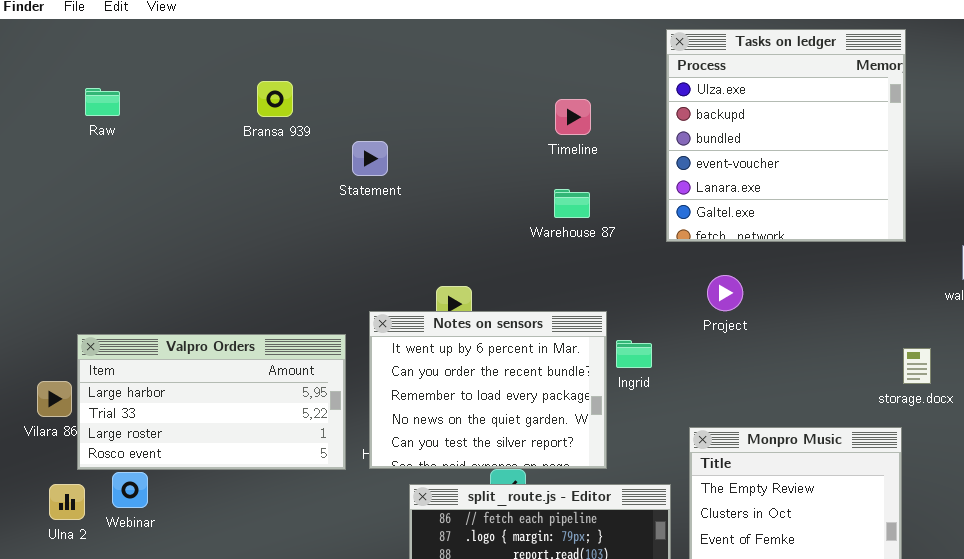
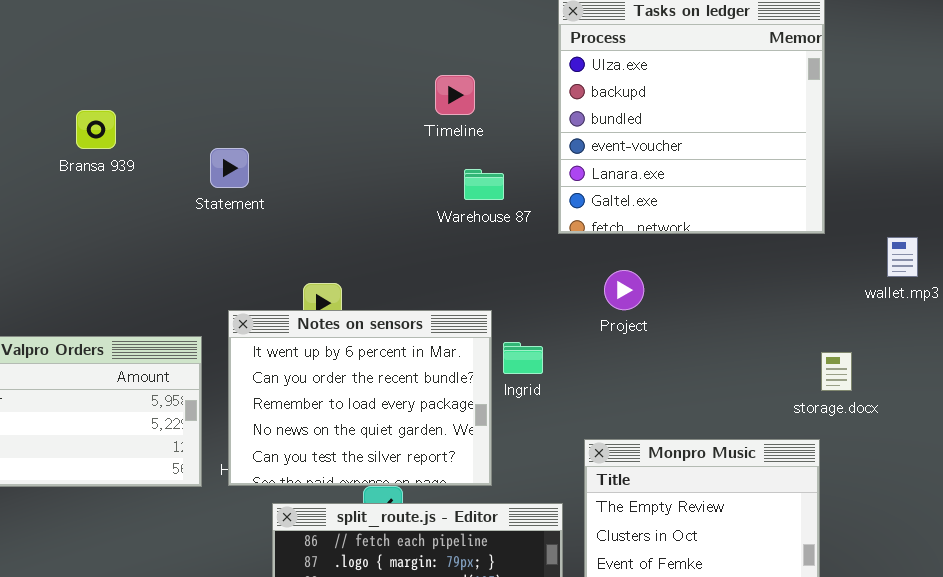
Bransa 939: [257,81,293,117] -> [76,110,116,149], moved
Statement: [352,141,388,176] -> [210,148,249,188], moved
Warehouse 87: [554,189,590,218] -> [464,169,504,200], moved

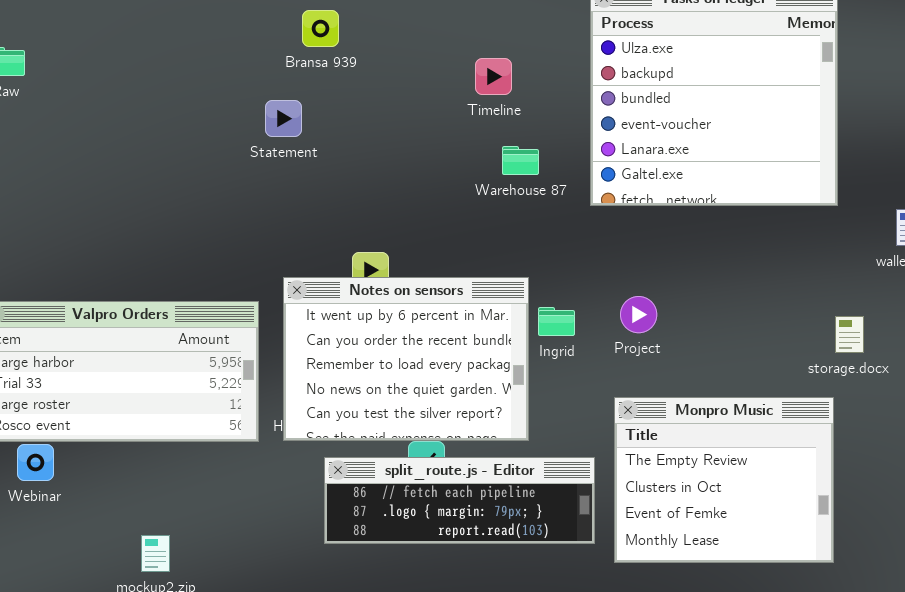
Bransa 939: [76,110,116,149] -> [302,10,339,47], moved
Statement: [210,148,249,188] -> [265,100,302,137], moved
Project: [604,270,644,310] -> [620,296,657,333], moved

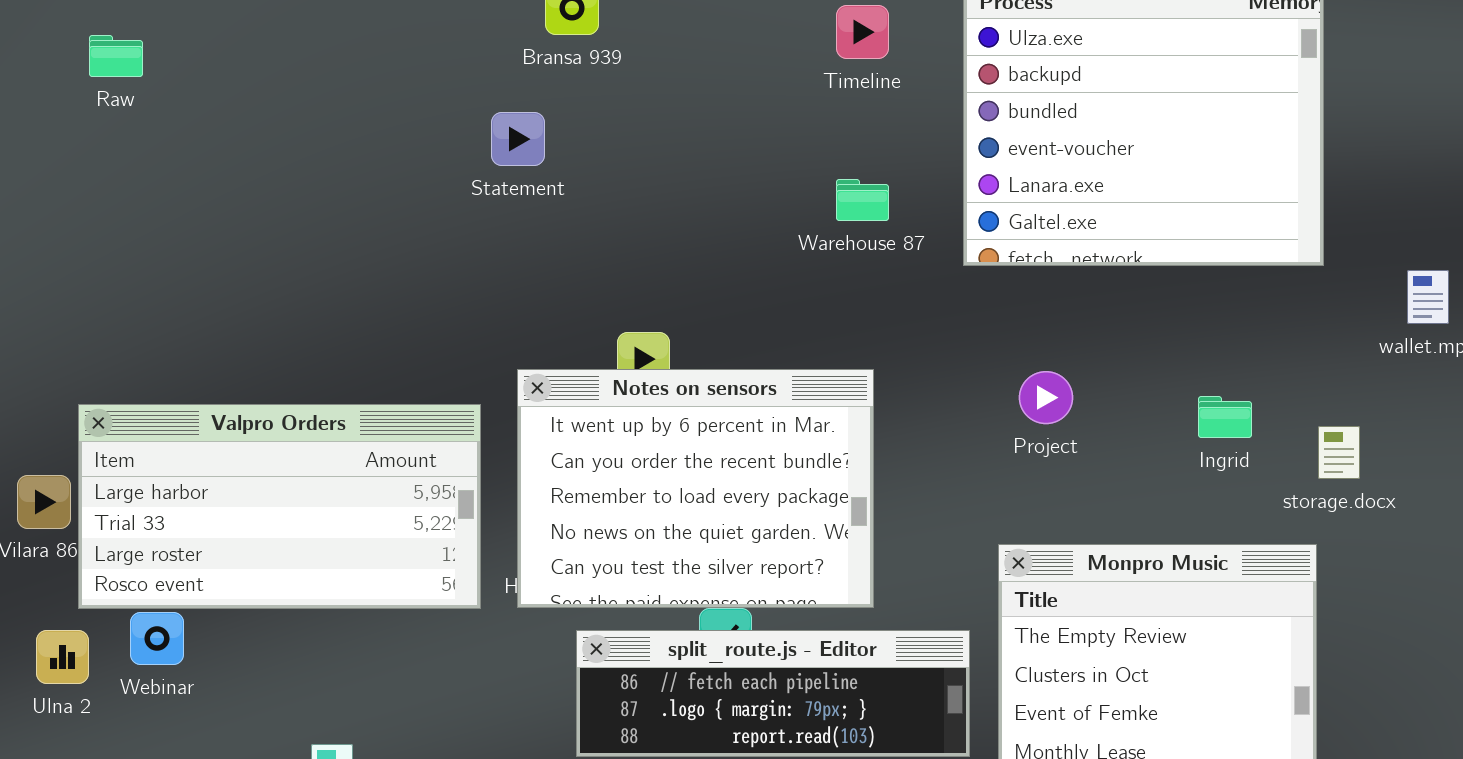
Timeline: [475,58,512,95] -> [836,5,889,59], moved
Project: [620,296,657,333] -> [1019,371,1073,424], moved
Ingrid: [538,307,575,336] -> [1198,396,1252,438], moved

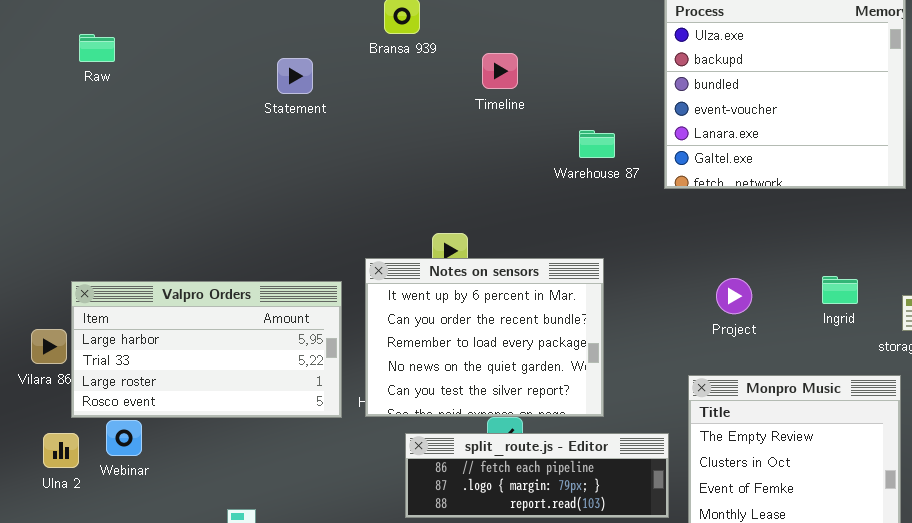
Timeline: [836,5,889,59] -> [482,53,518,89], moved
Statement: [491,112,545,166] -> [277,58,313,94], moved
Project: [1019,371,1073,424] -> [716,278,752,314], moved

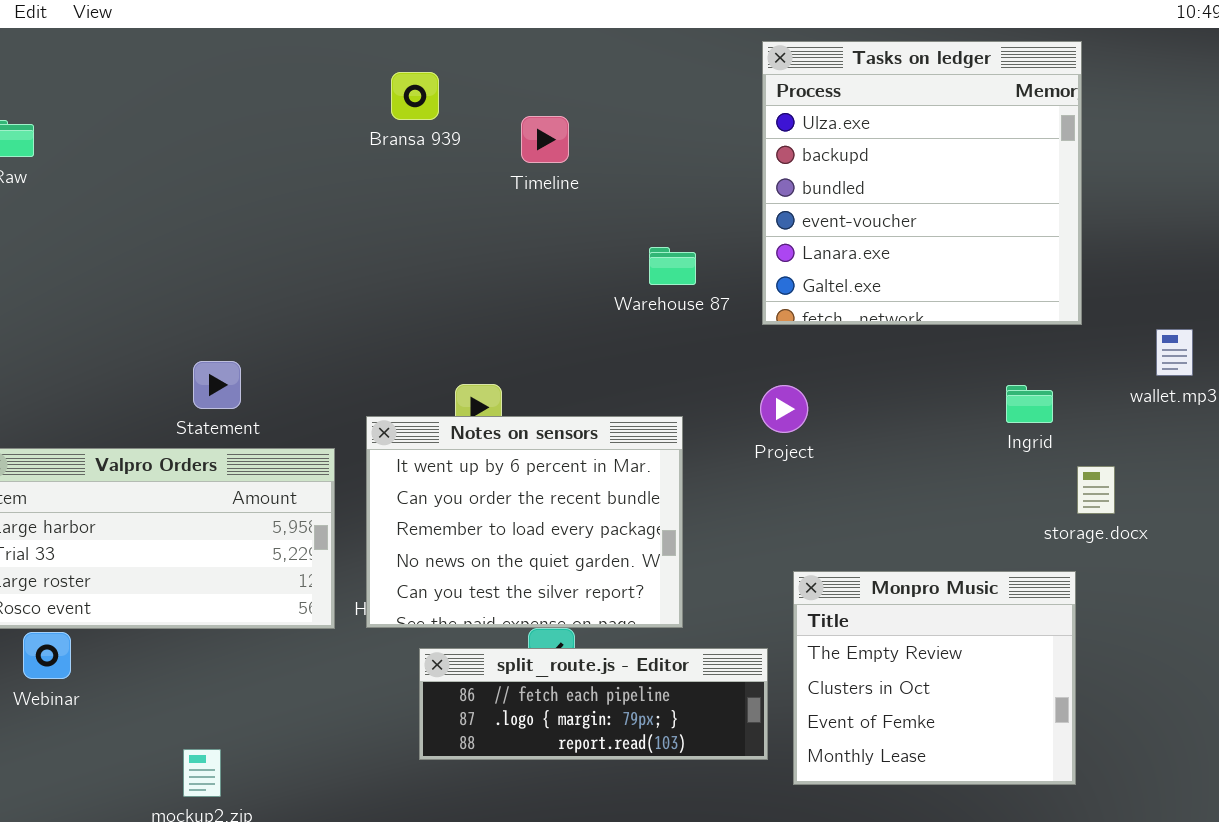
Timeline: [482,53,518,89] -> [521,116,569,163], moved
Statement: [277,58,313,94] -> [193,361,241,409], moved
Ingrid: [822,276,858,304] -> [1006,385,1053,423], moved
Project: [716,278,752,314] -> [760,385,808,433], moved

